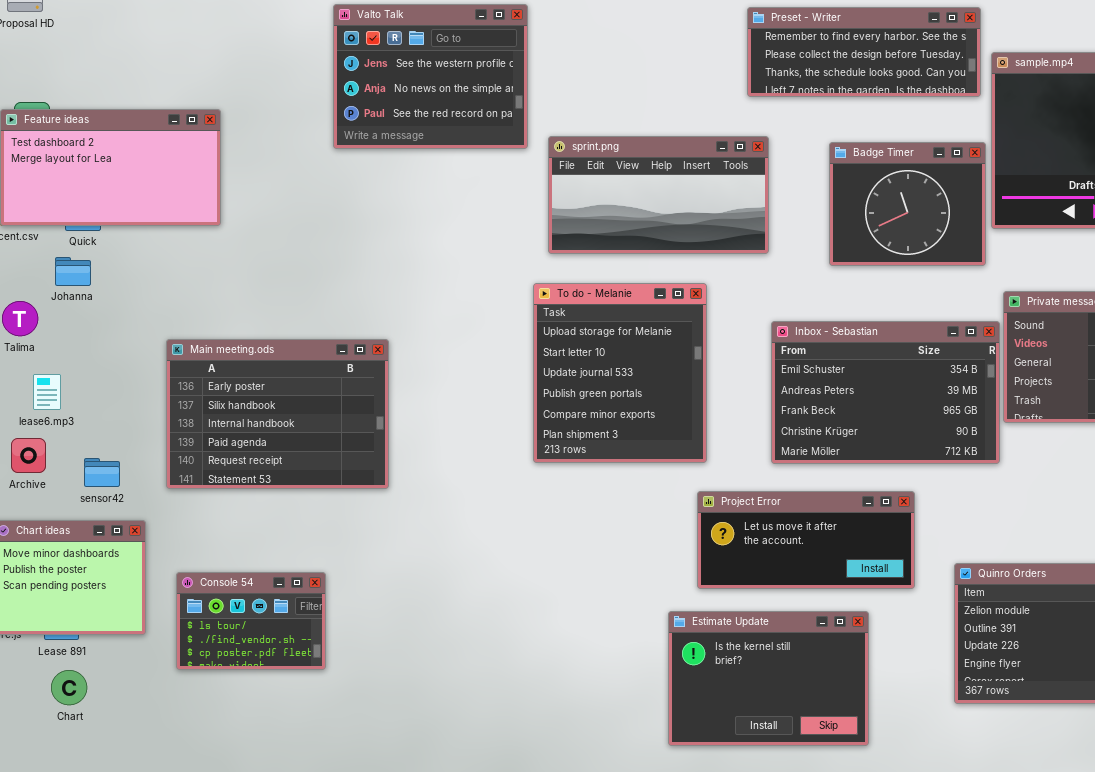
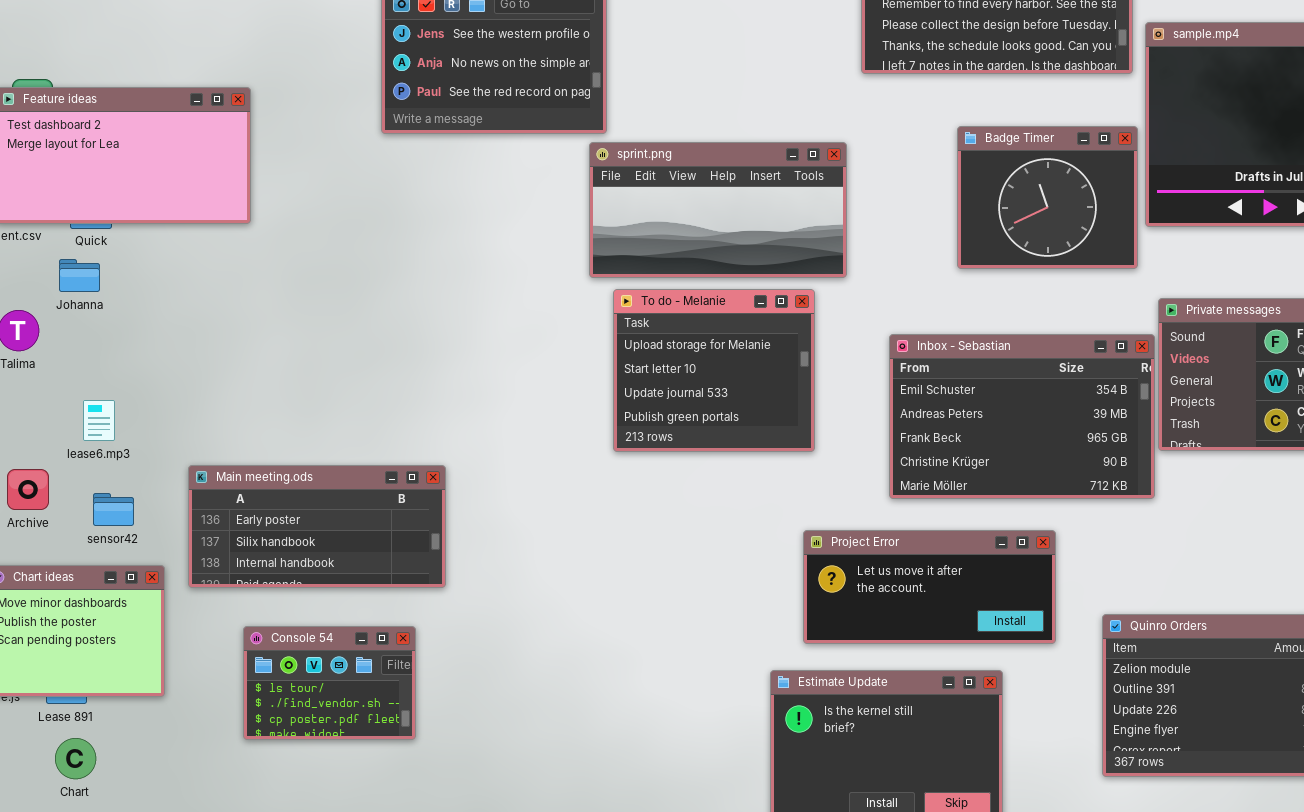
sprint.png: [548,136,769,254] -> [589,142,847,278], moved
To do - Melanie: [533,283,707,463] -> [613,289,815,452], resized
Main meeting.ods: [166,339,389,489] -> [188,465,446,588], moved, resized
lease6.mp3: [33,374,61,410] -> [83,400,115,441], moved
Console 54: [176,572,326,670] -> [243,626,416,740], moved

